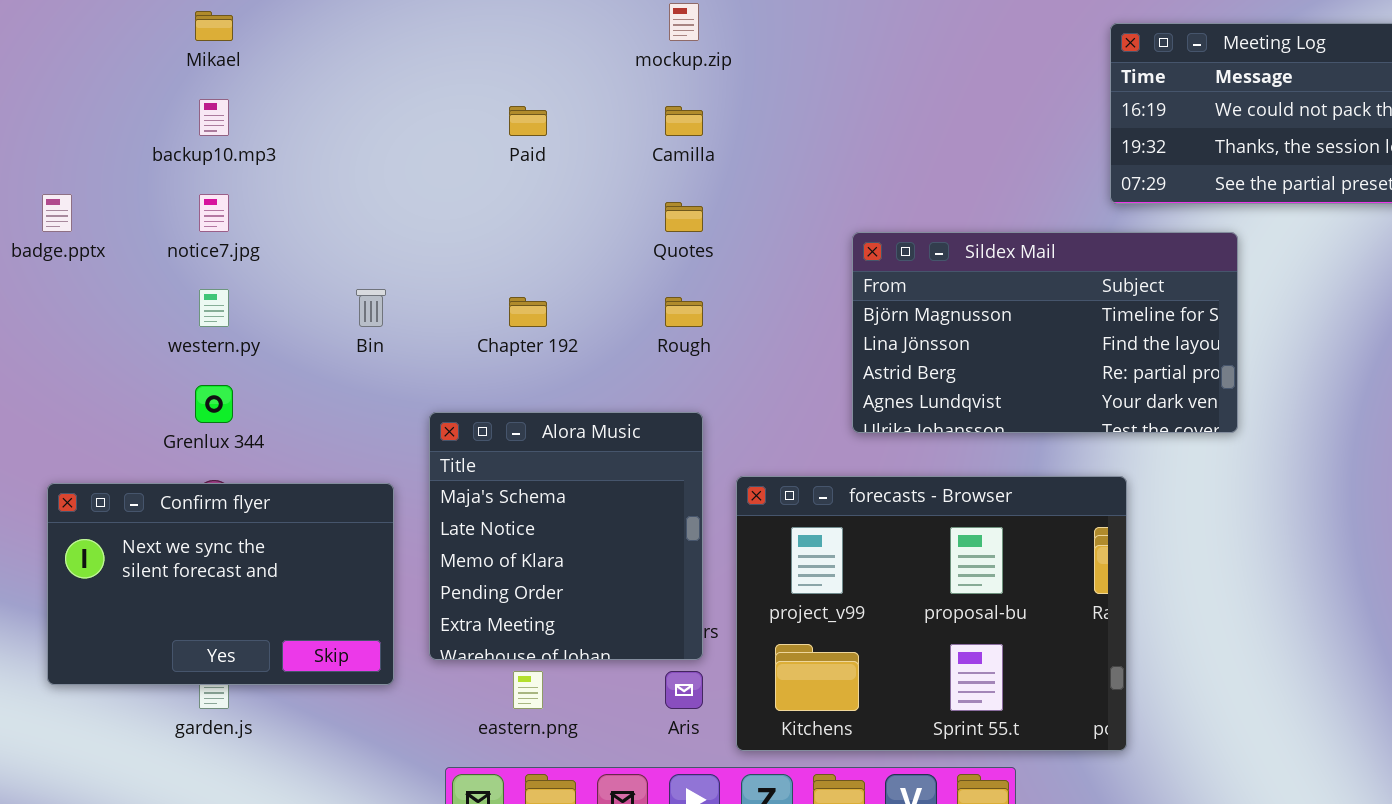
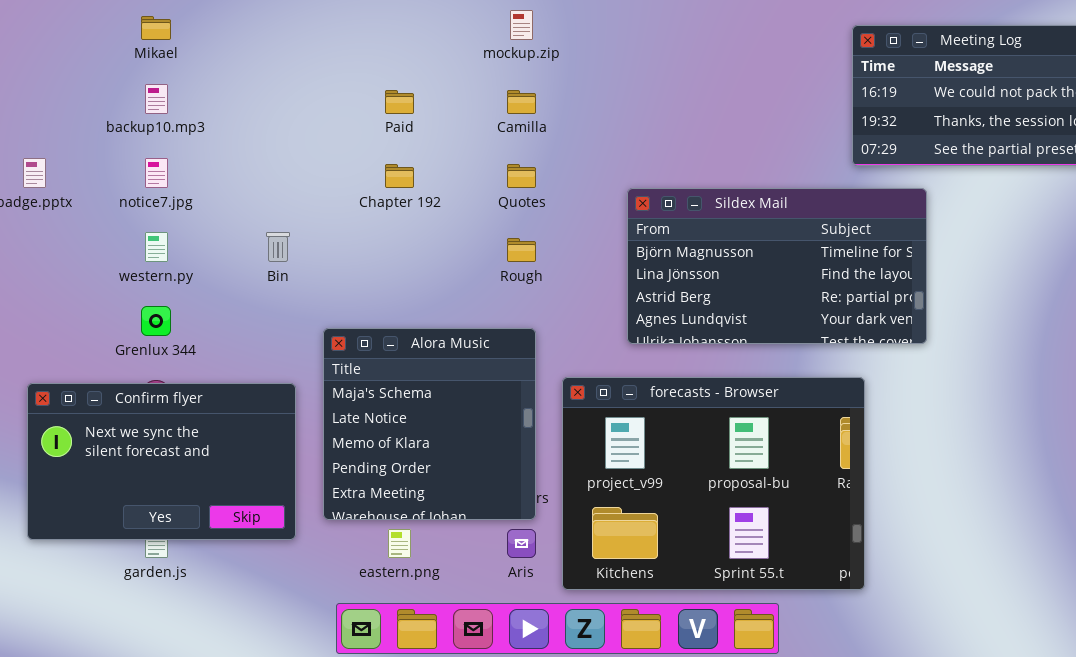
Sildex Mail: [852,232,1238,433] -> [627,188,927,344], moved
Chapter 192: [509,297,547,327] -> [385,164,414,188], moved

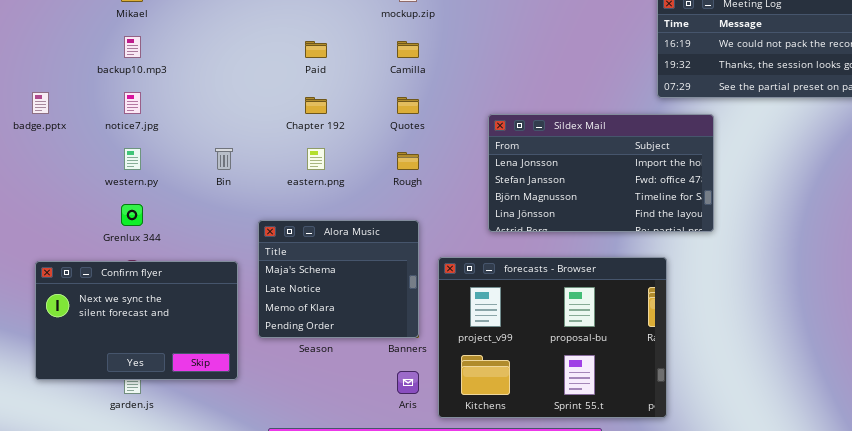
Sildex Mail: [627,188,927,344] -> [488,114,714,232], scrolled up 2 rows
Alora Music: [323,328,536,520] -> [258,220,419,338], resized
eastern.png: [388,529,411,558] -> [307,148,325,170], moved

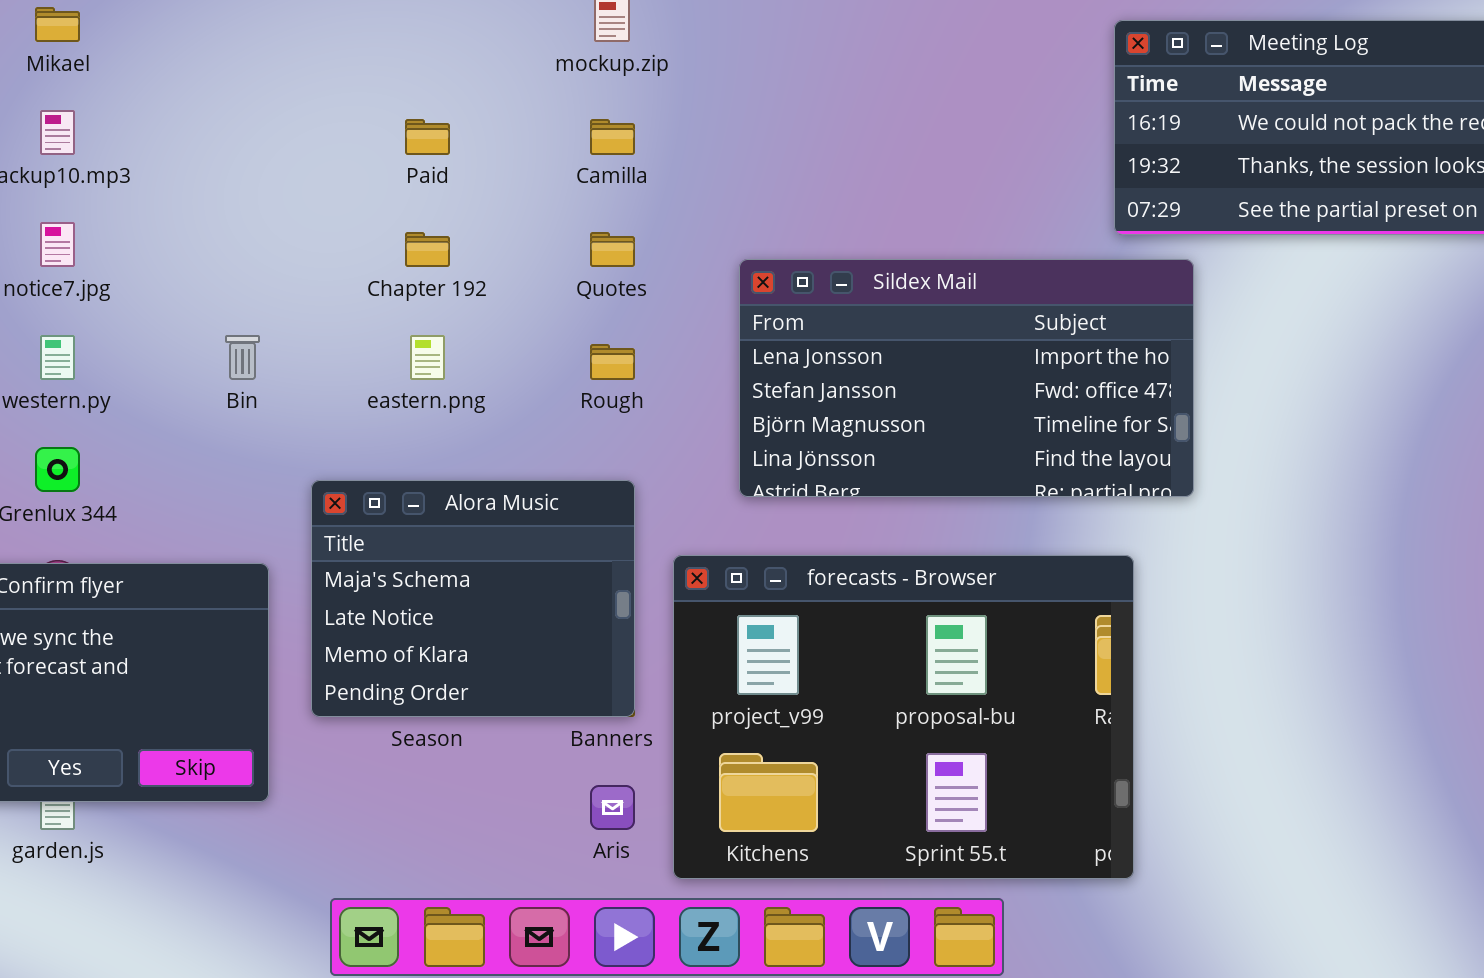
Sildex Mail: [488,114,714,232] -> [739,259,1194,497], moved

